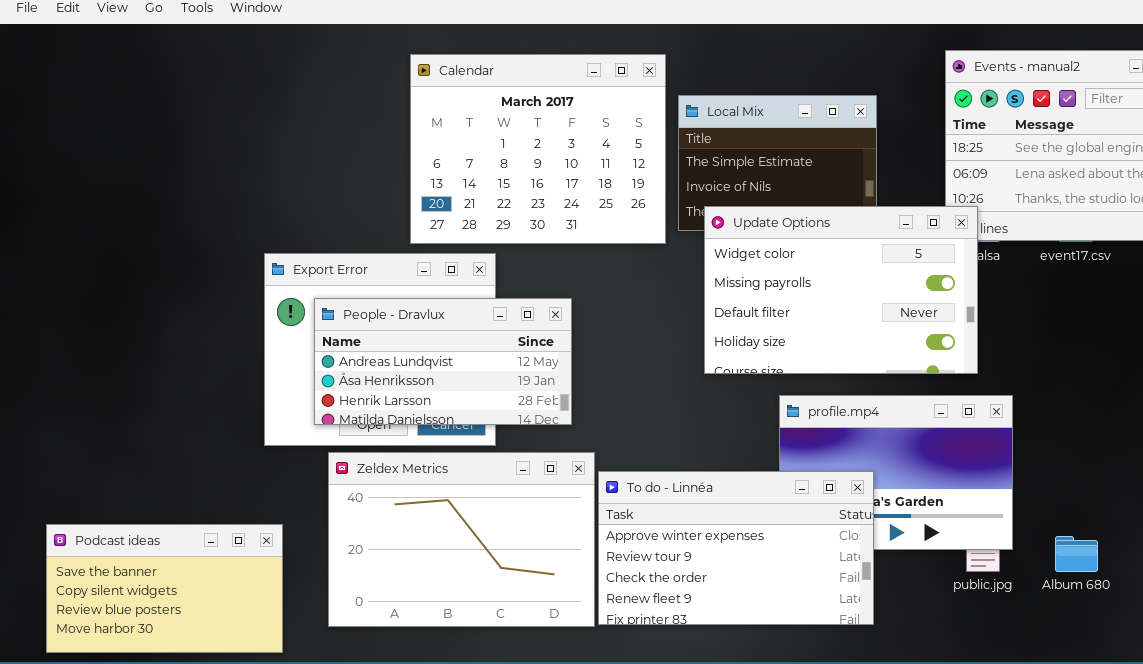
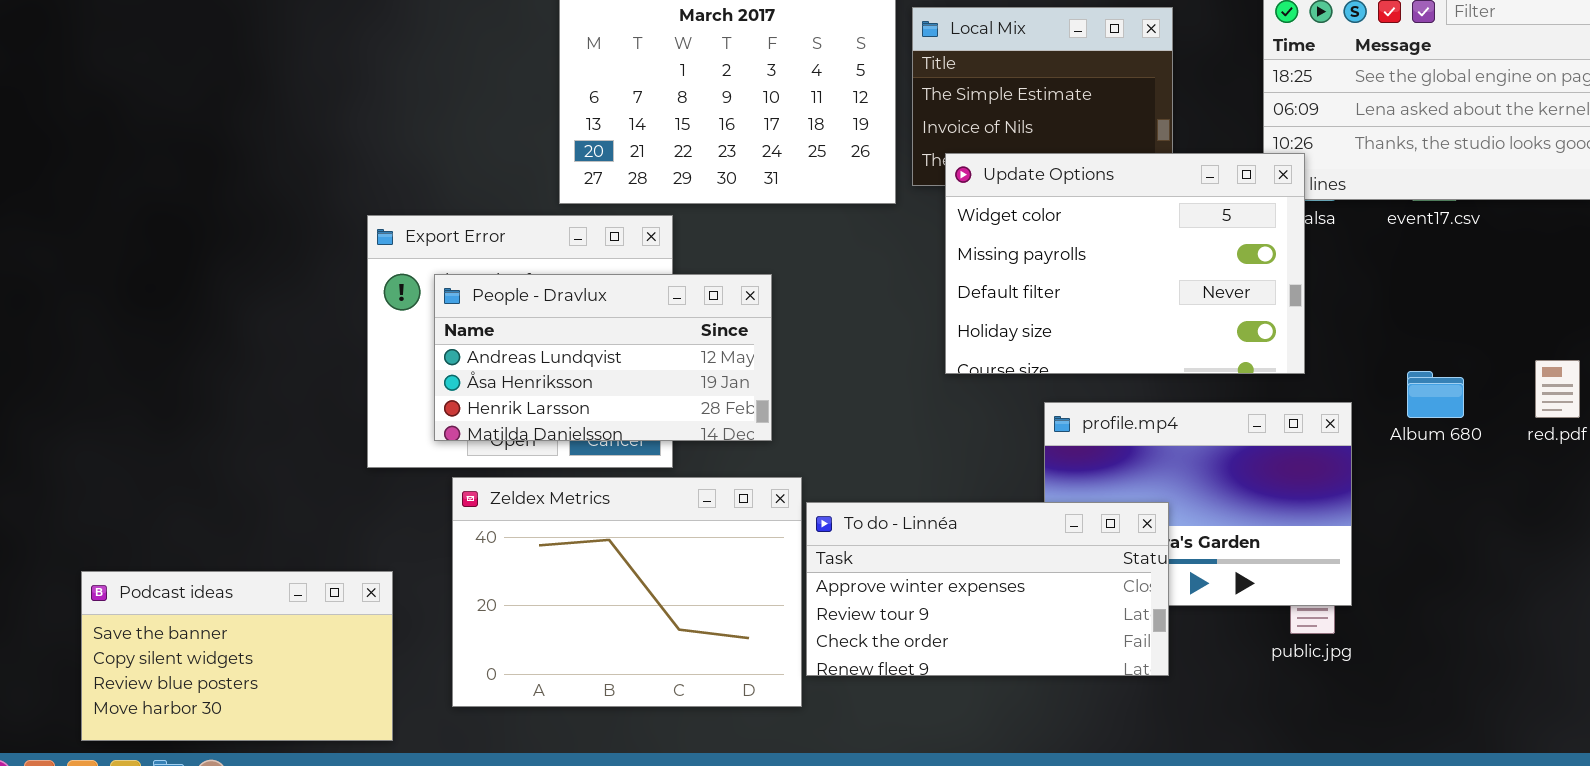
To do - Linnéa: [598,471,874,625] -> [806,502,1169,676], resized
Album 680: [1055,536,1098,572] -> [1407,371,1464,418], moved

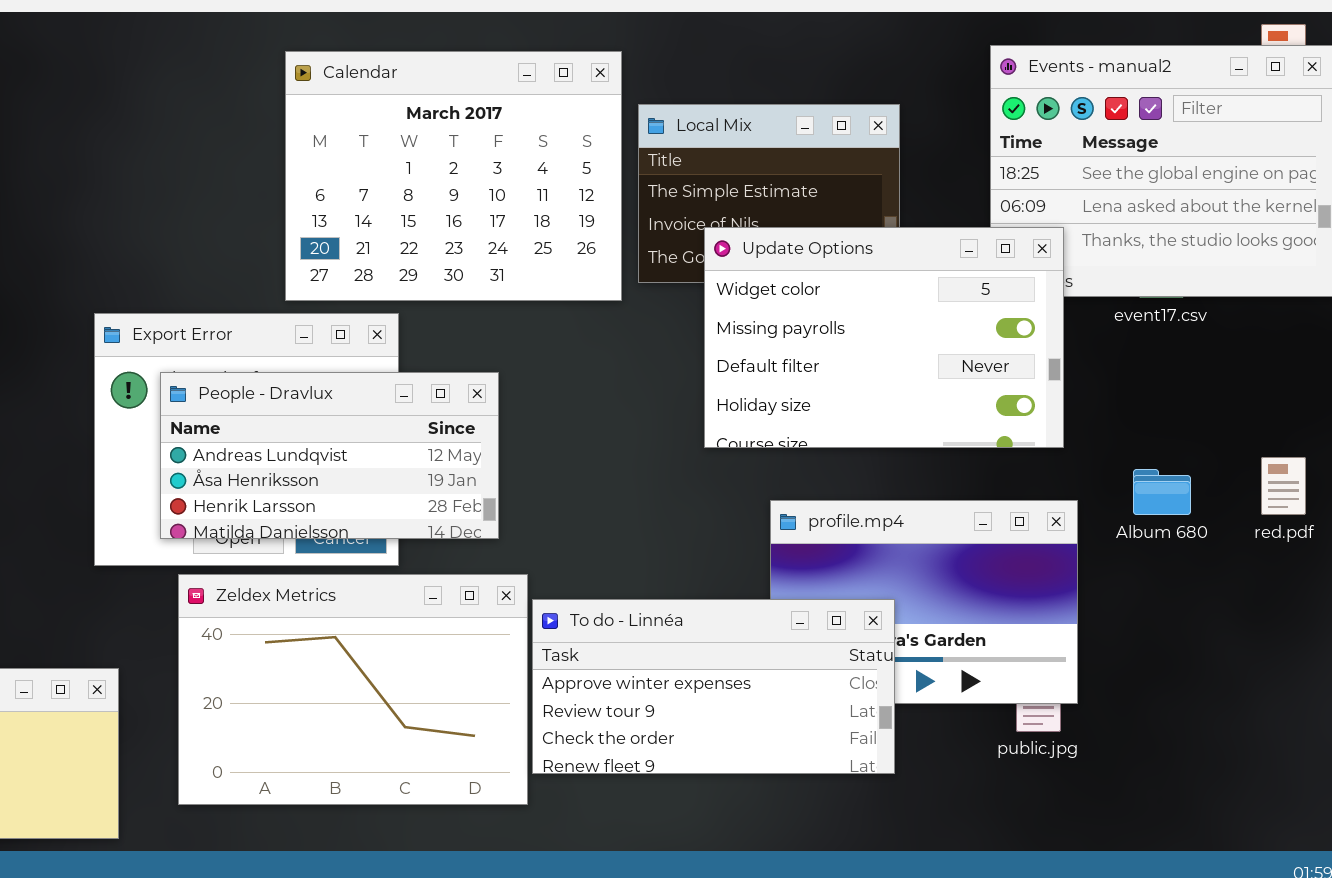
Update Options: [945,153,1305,374] -> [704,227,1064,448], moved

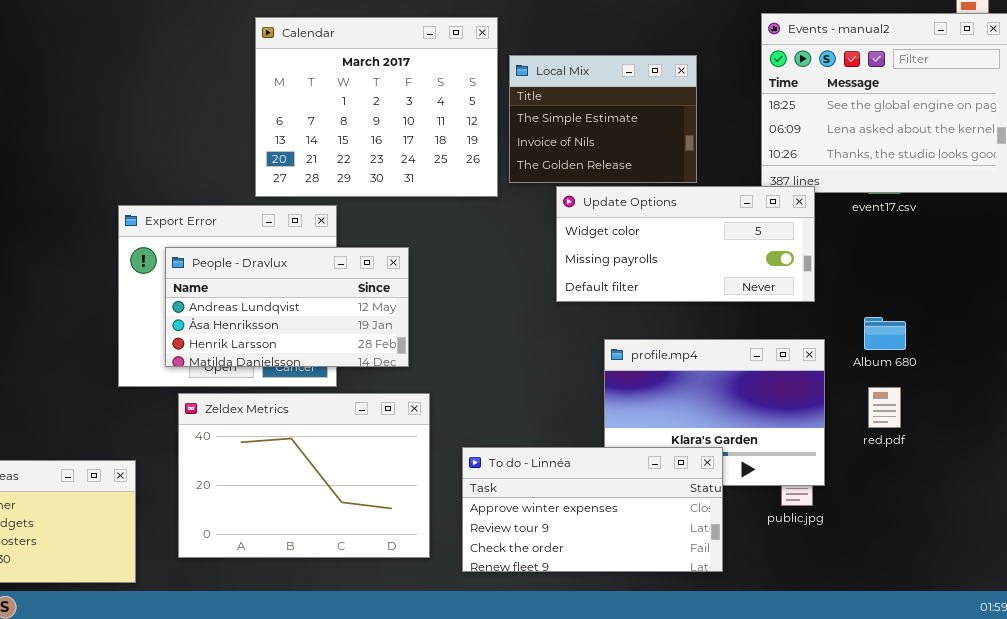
Update Options: [704,227,1064,448] -> [556,186,815,302], resized
red.pdf: [1261,457,1306,515] -> [868,387,901,428], moved
To do - Linnéa: [532,599,895,774] -> [462,447,723,572], moved

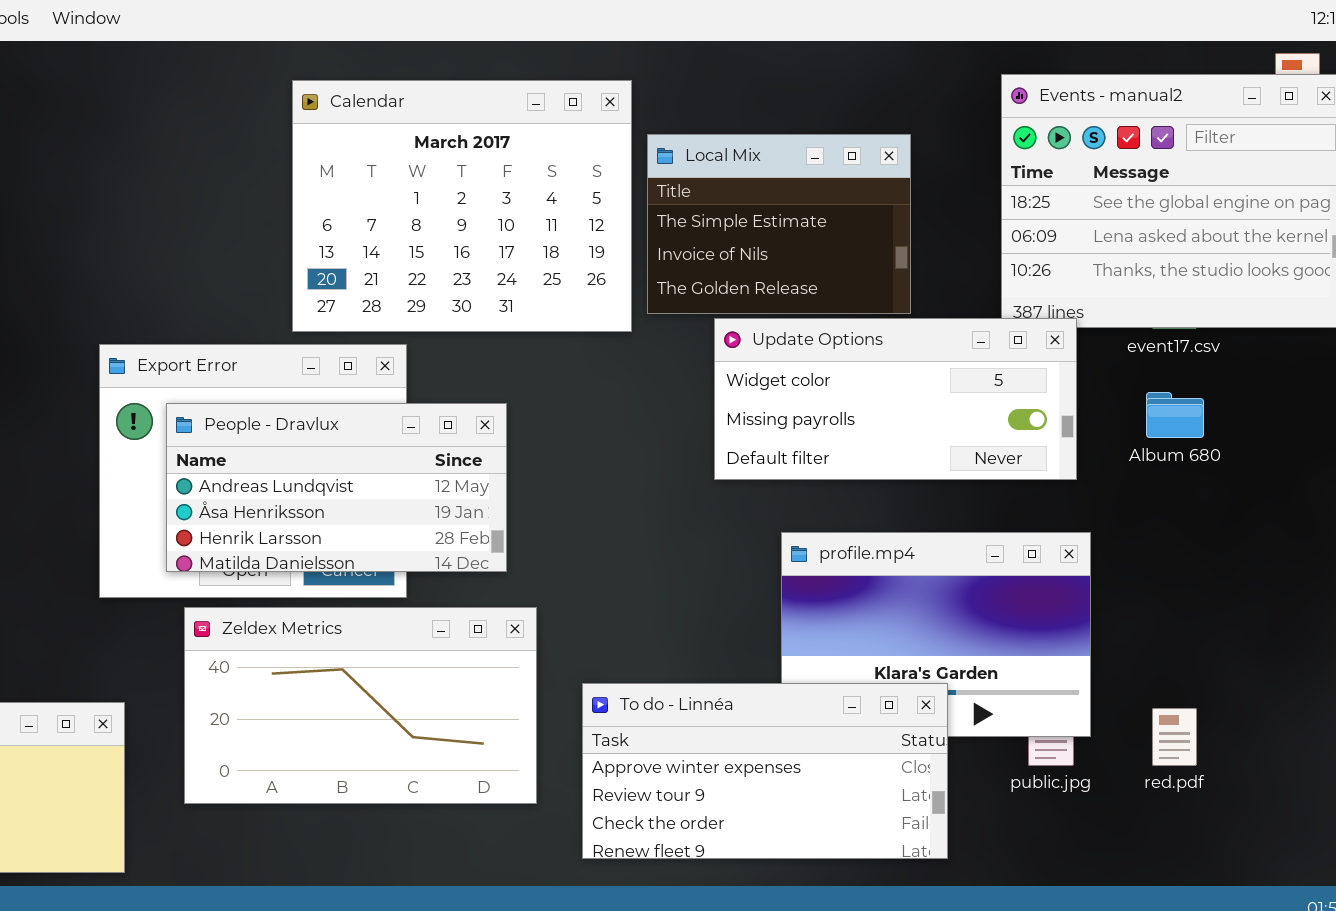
Album 680: [864,317,906,350] -> [1146,392,1204,438], moved
red.pdf: [868,387,901,428] -> [1152,708,1197,766], moved
Zeldex Metrics: [178,393,430,558] -> [184,607,537,804], resized

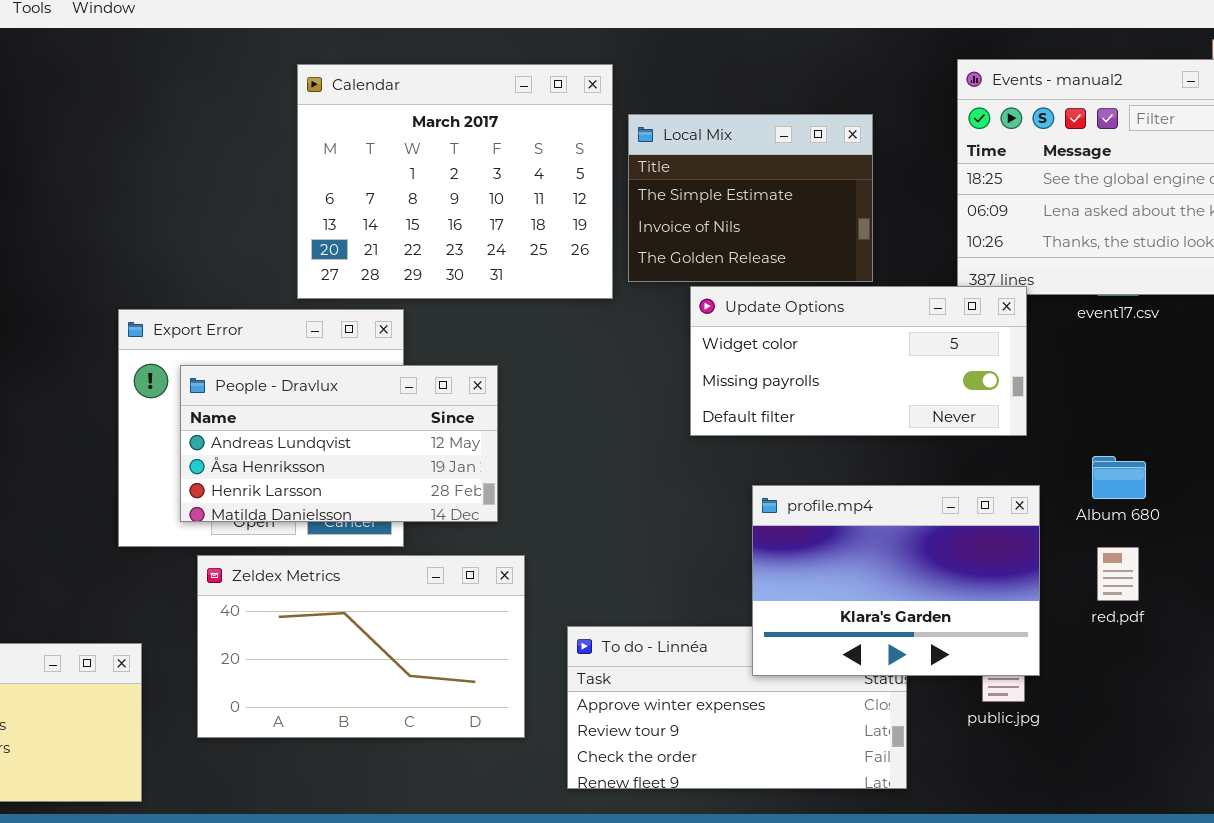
Album 680: [1146,392,1204,438] -> [1092,456,1146,499], moved
profile.mp4: [781,532,1091,737] -> [752,485,1040,676], raised
red.pdf: [1152,708,1197,766] -> [1097,547,1139,601], moved

